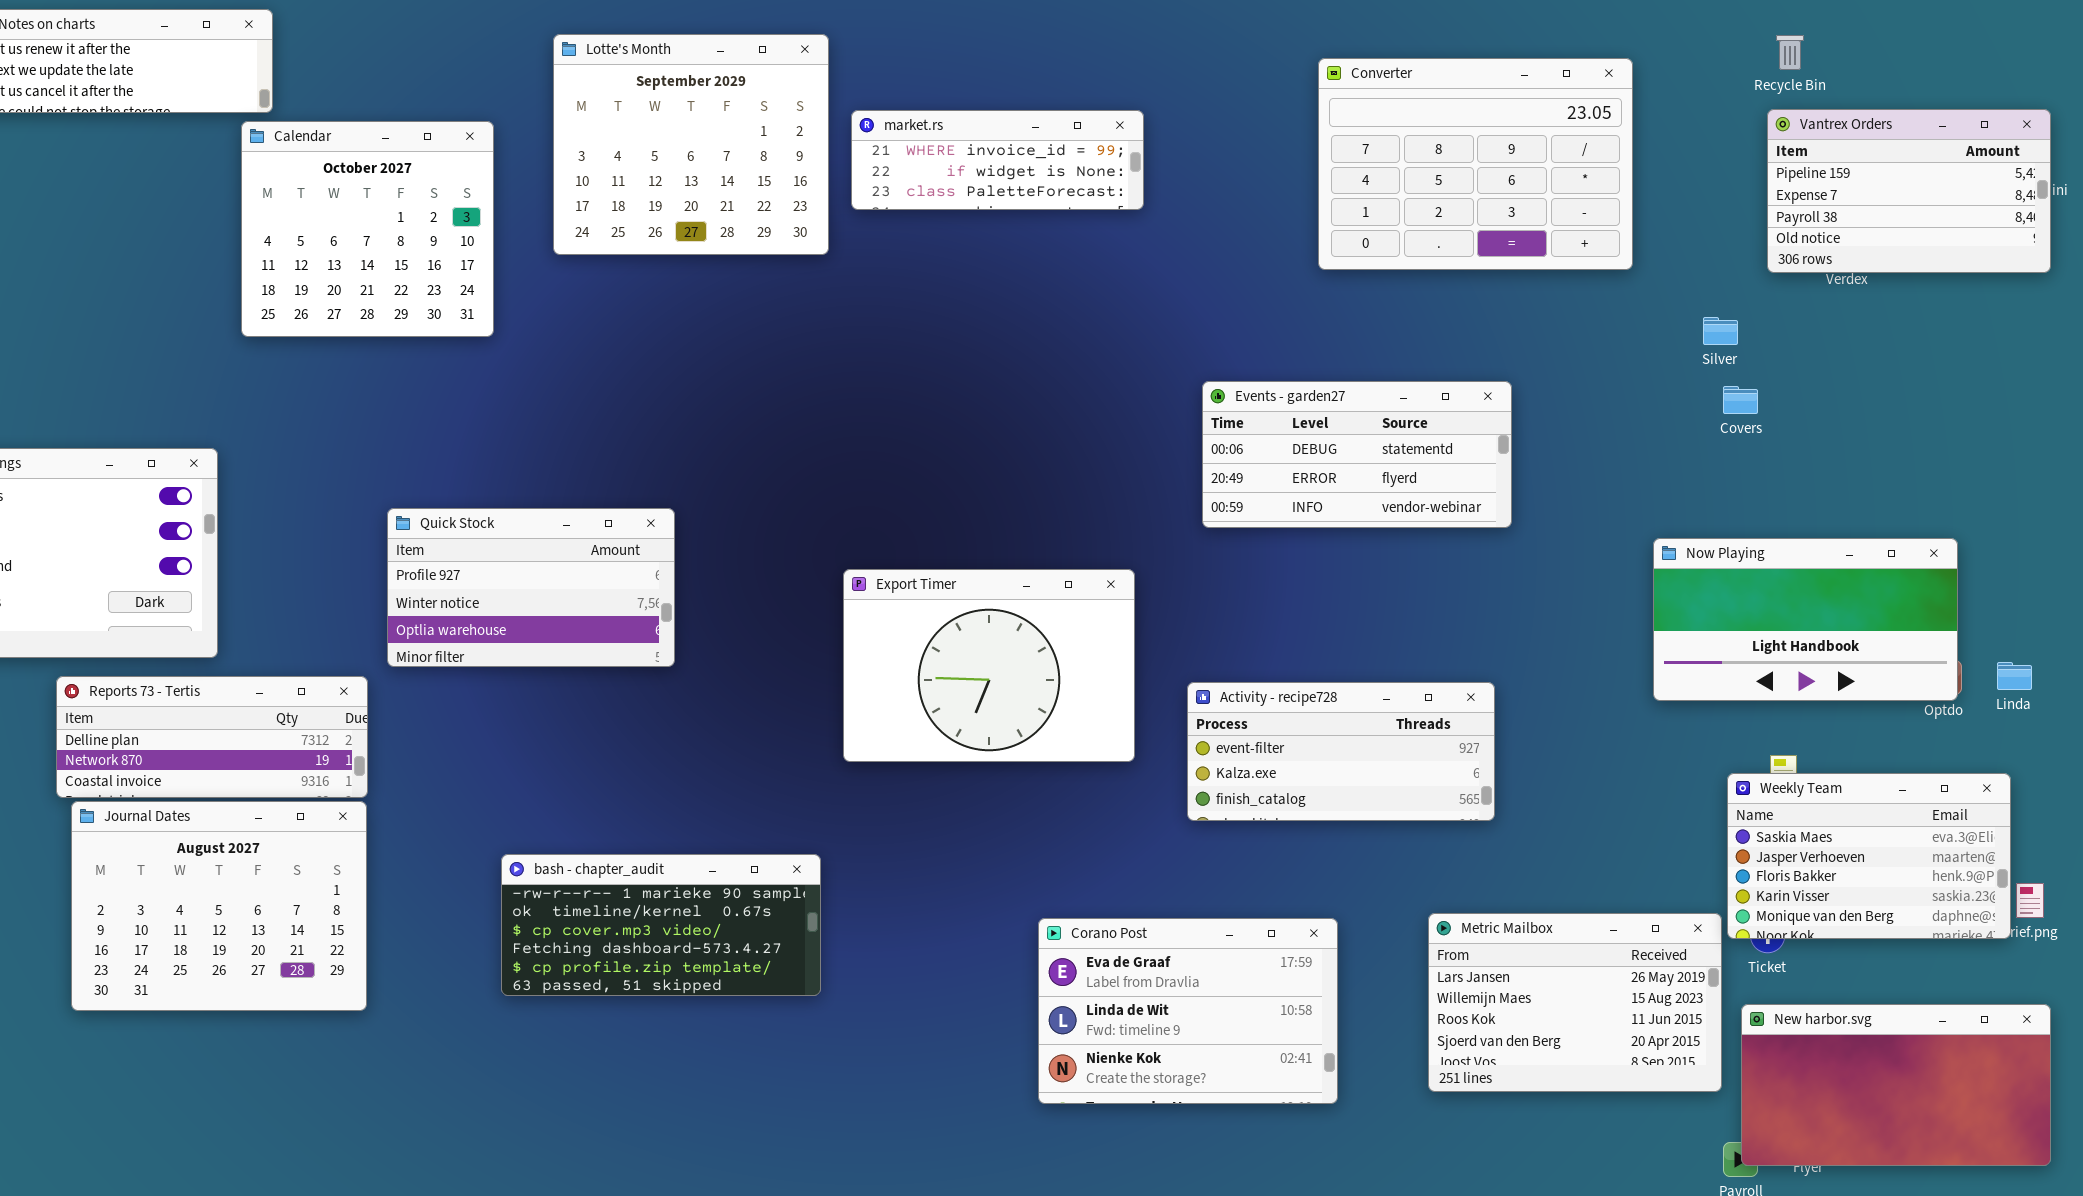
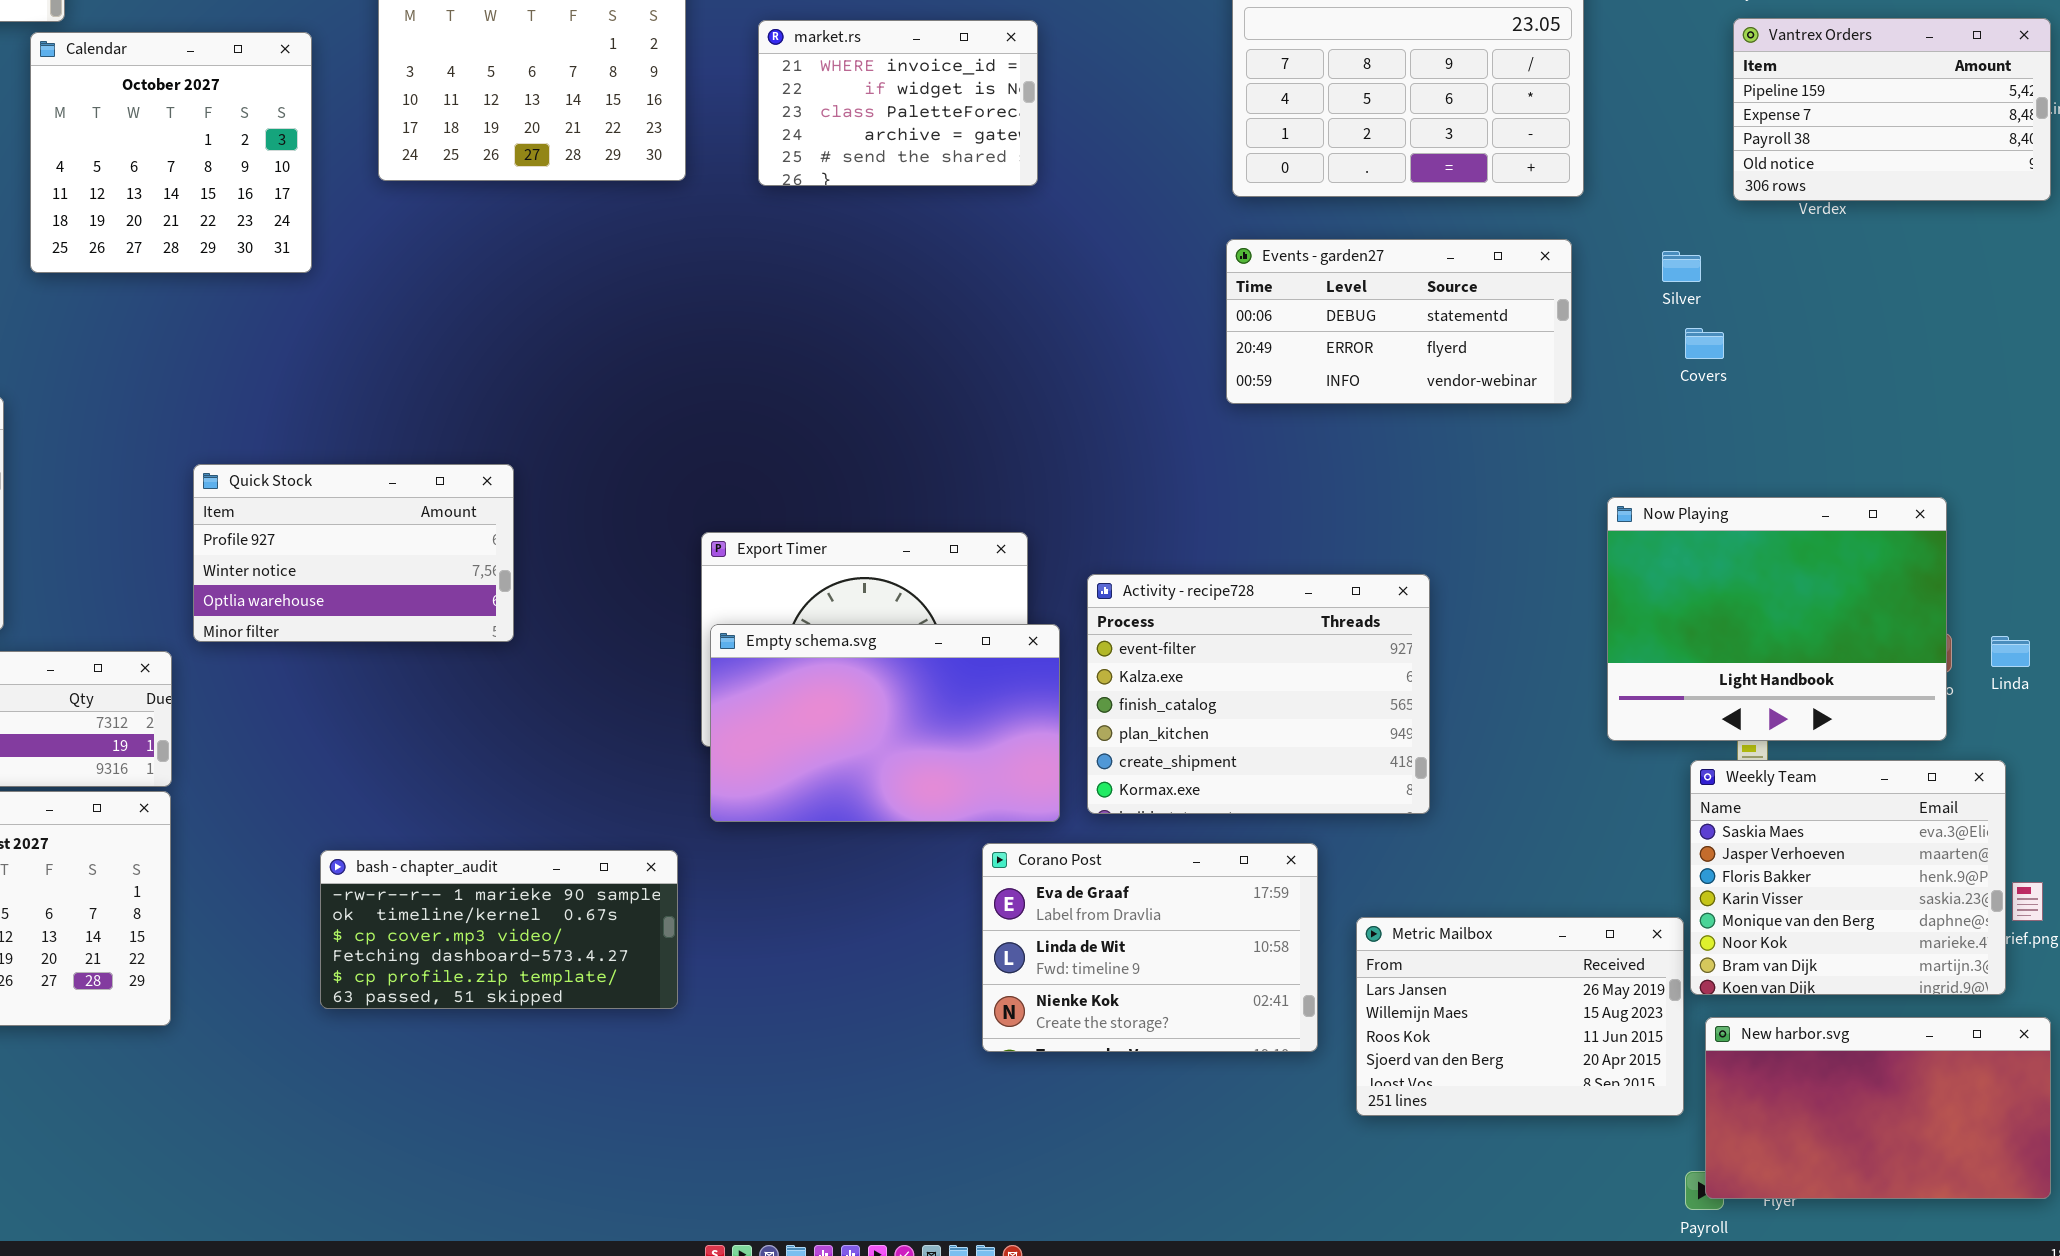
market.rs: [851,110,1144,210] -> [758,20,1038,186], resized
Events - garden27: [1202,381,1512,528] -> [1226,239,1572,404], moved
Now Playing: [1653,538,1958,701] -> [1607,497,1947,741], resized
Empty schema.svg: none -> [710,624,1060,822], opened
Activity - recipe728: [1187,682,1495,821] -> [1087,574,1430,814], resized
Weekly Team: [1727,773,2011,939] -> [1690,760,2006,995], resized
Corano Post: [1038,918,1338,1104] -> [982,843,1318,1052], moved

